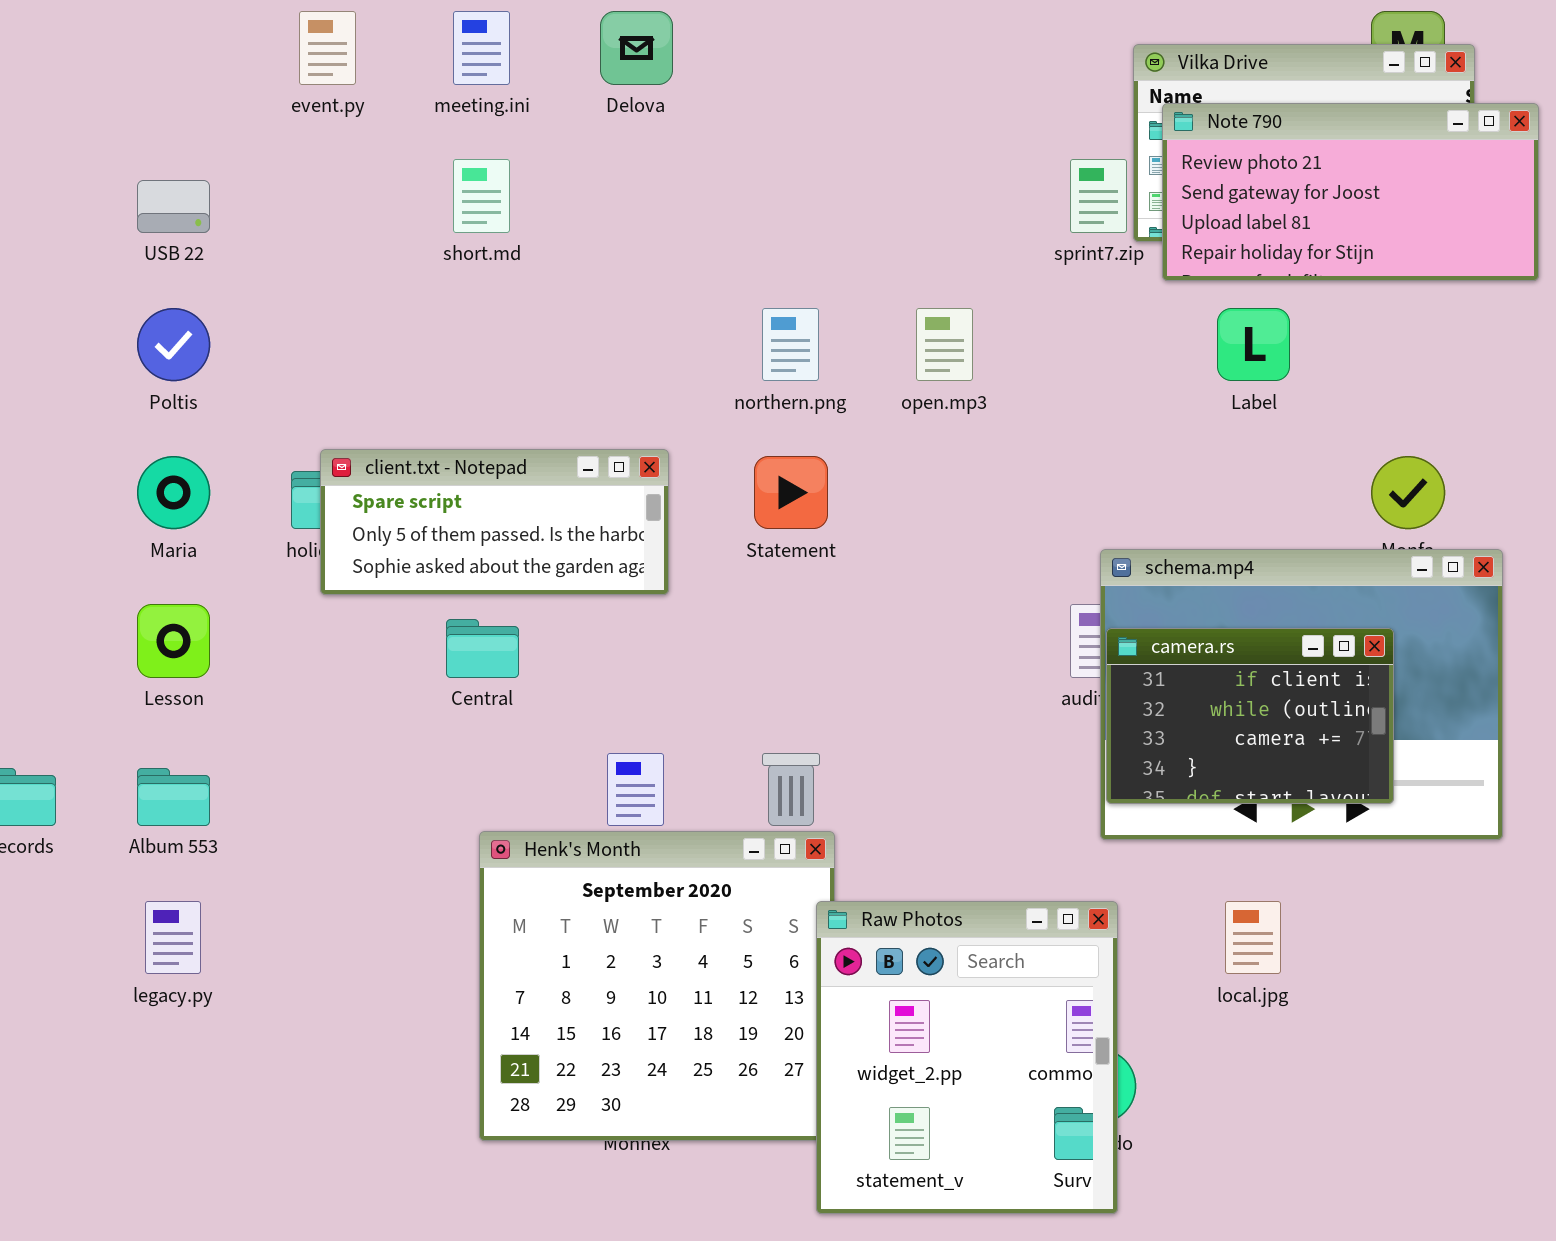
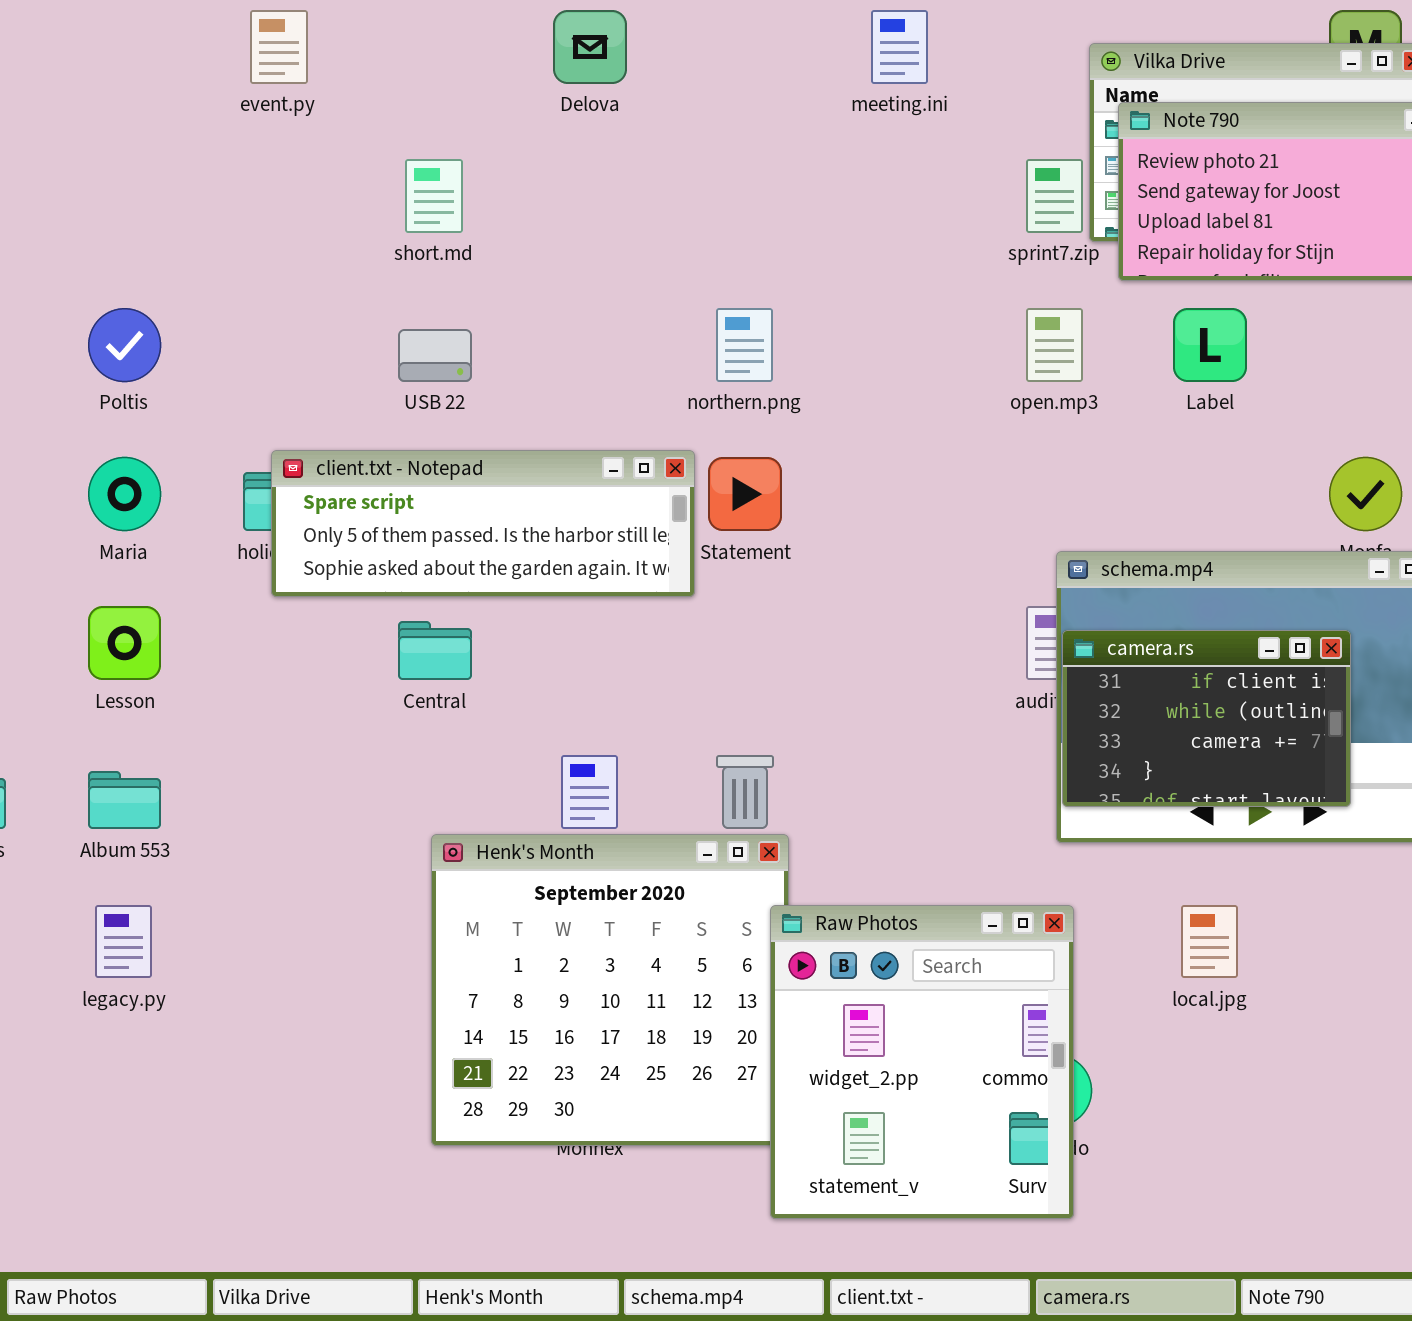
meeting.ini: [453,11,510,85] -> [871,10,928,84], moved
USB 22: [137,180,210,233] -> [398,329,472,382], moved
open.mp3: [916,308,973,381] -> [1026,308,1083,382], moved
client.txt - Notepad: [320,449,669,595] -> [271,450,695,597], resized

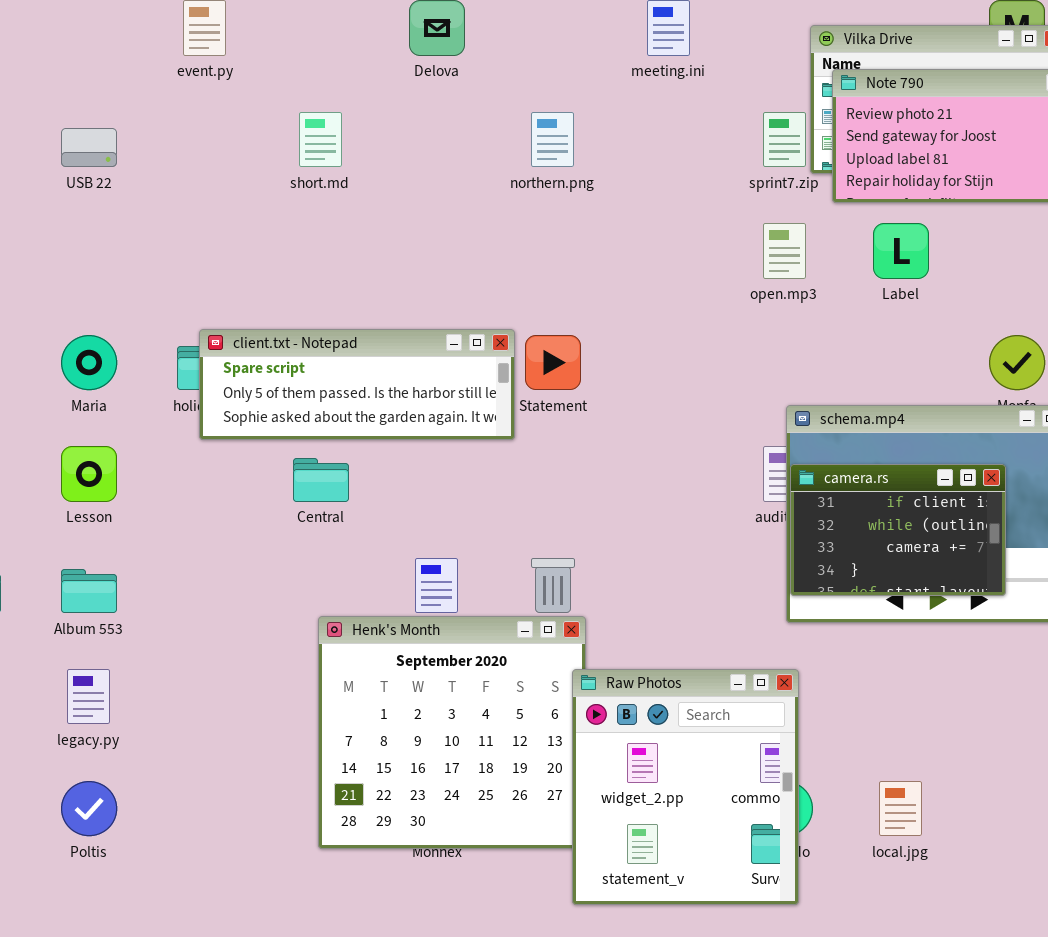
Poltis: [88,308,161,382] -> [61,781,117,836], moved
northern.png: [716,308,773,382] -> [531,112,574,167], moved
USB 22: [398,329,472,382] -> [61,128,117,167], moved
local.jpg: [1181,905,1238,978] -> [879,781,922,836], moved

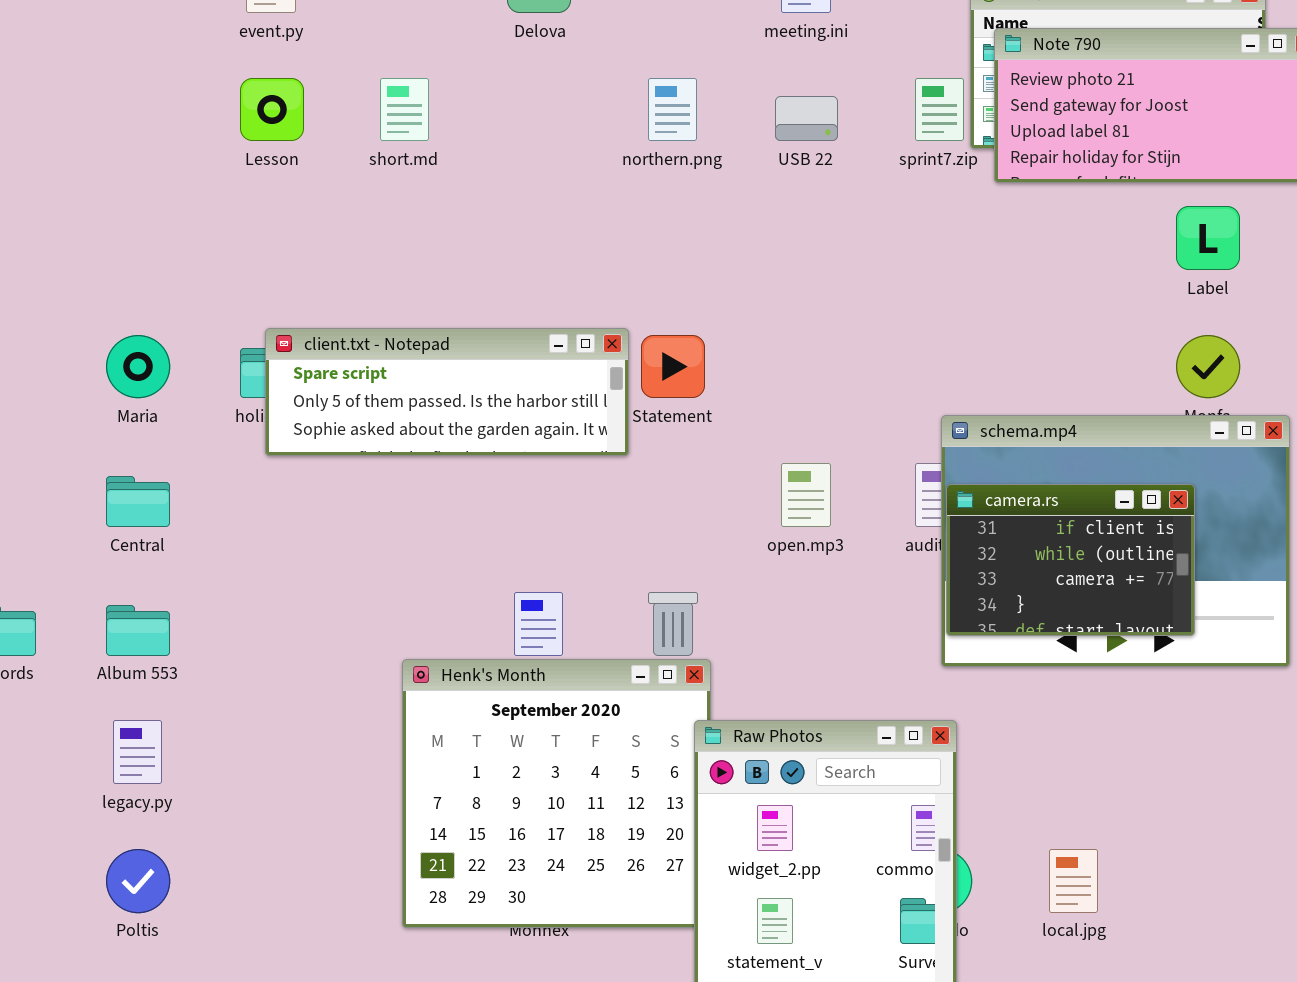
USB 22: [61,128,117,167] -> [775,96,838,141], moved
open.mp3: [763,223,806,279] -> [781,463,831,527], moved
Label: [873,223,929,279] -> [1176,206,1240,270], moved
Lesson: [61,446,117,502] -> [240,78,304,141], moved
Central: [293,458,349,502] -> [106,476,170,527], moved

